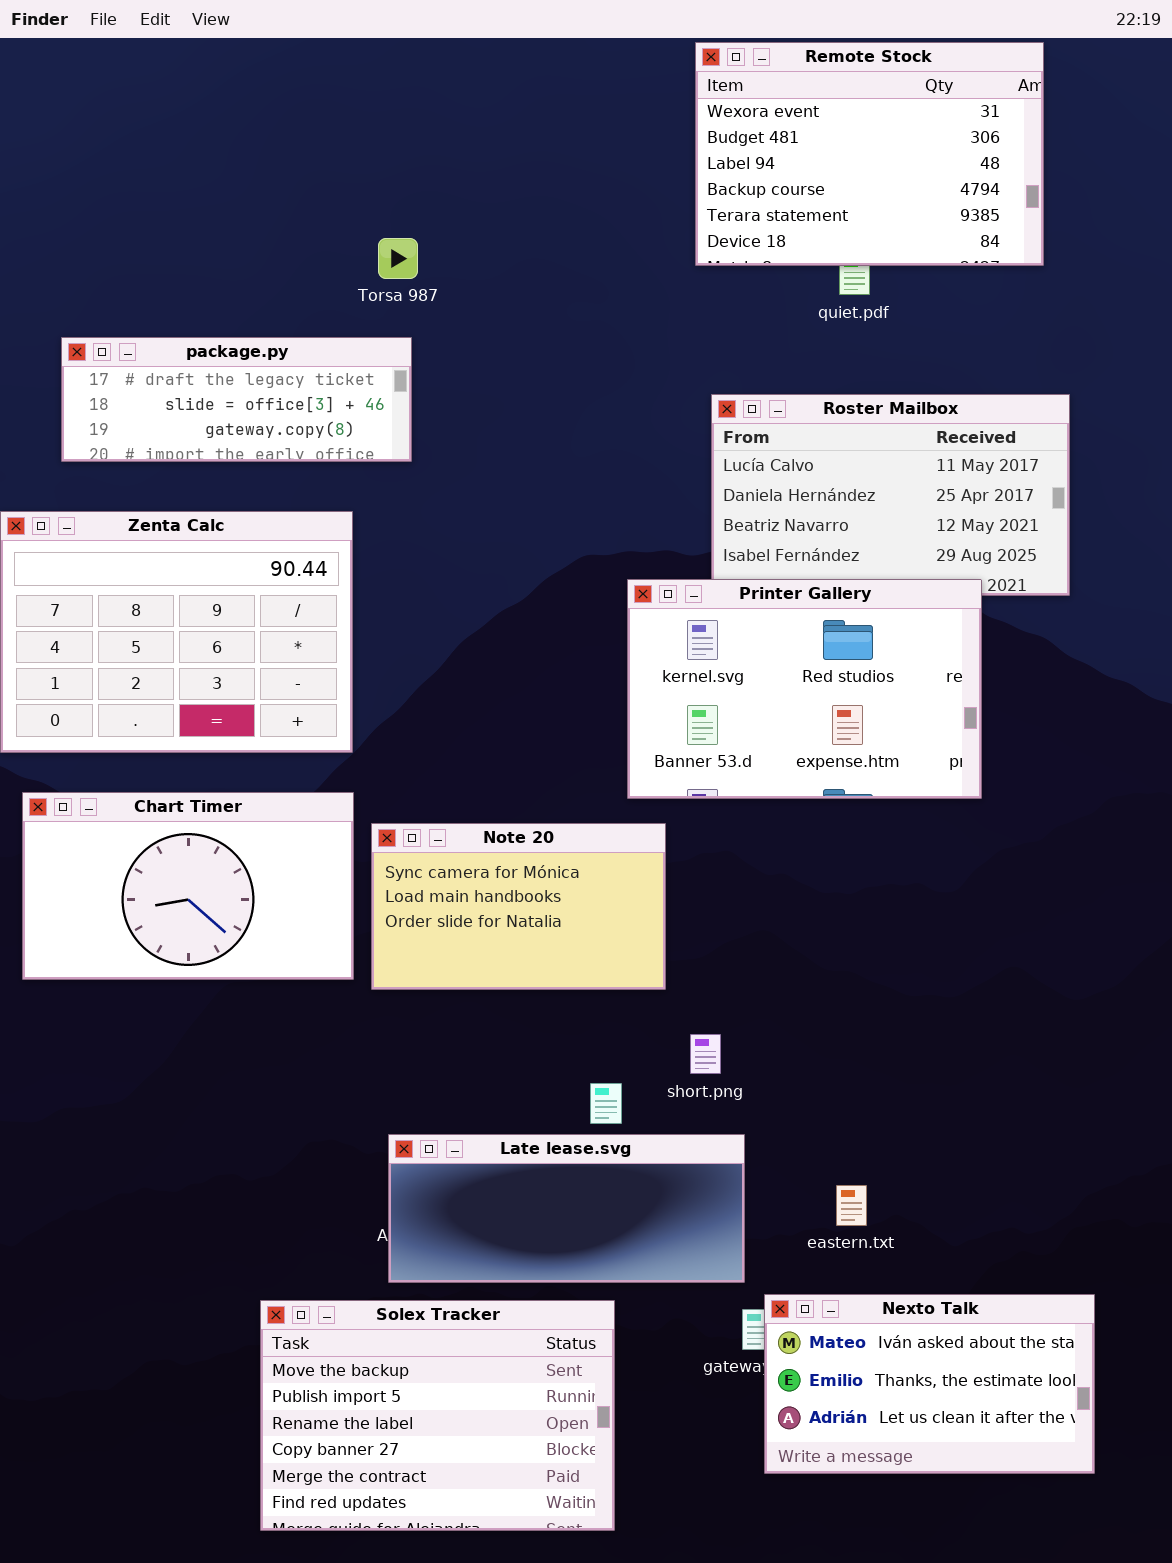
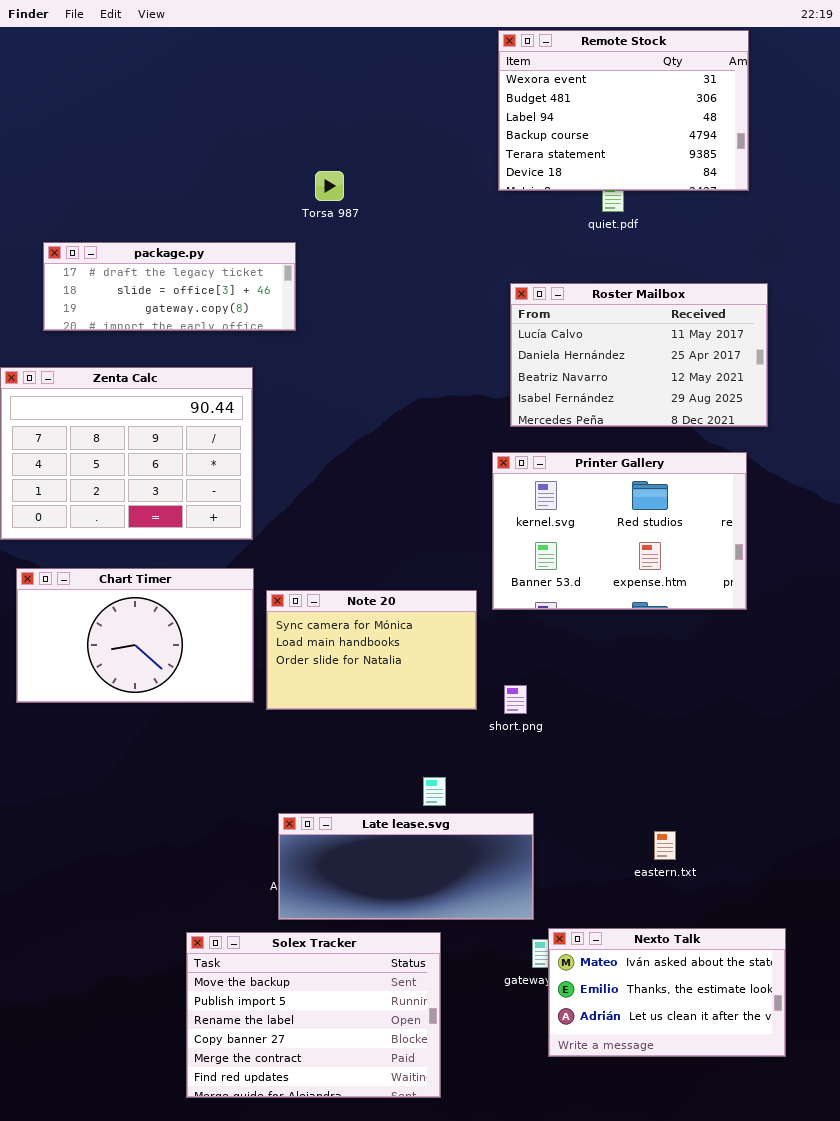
Torsa 987: [378,238,418,279] -> [315,171,344,201], moved
Printer Gallery: [627,579,982,799] -> [492,452,747,610], moved
short.png: [690,1034,721,1074] -> [504,685,527,714], moved
eastern.txt: [836,1185,867,1226] -> [654,831,676,860], moved

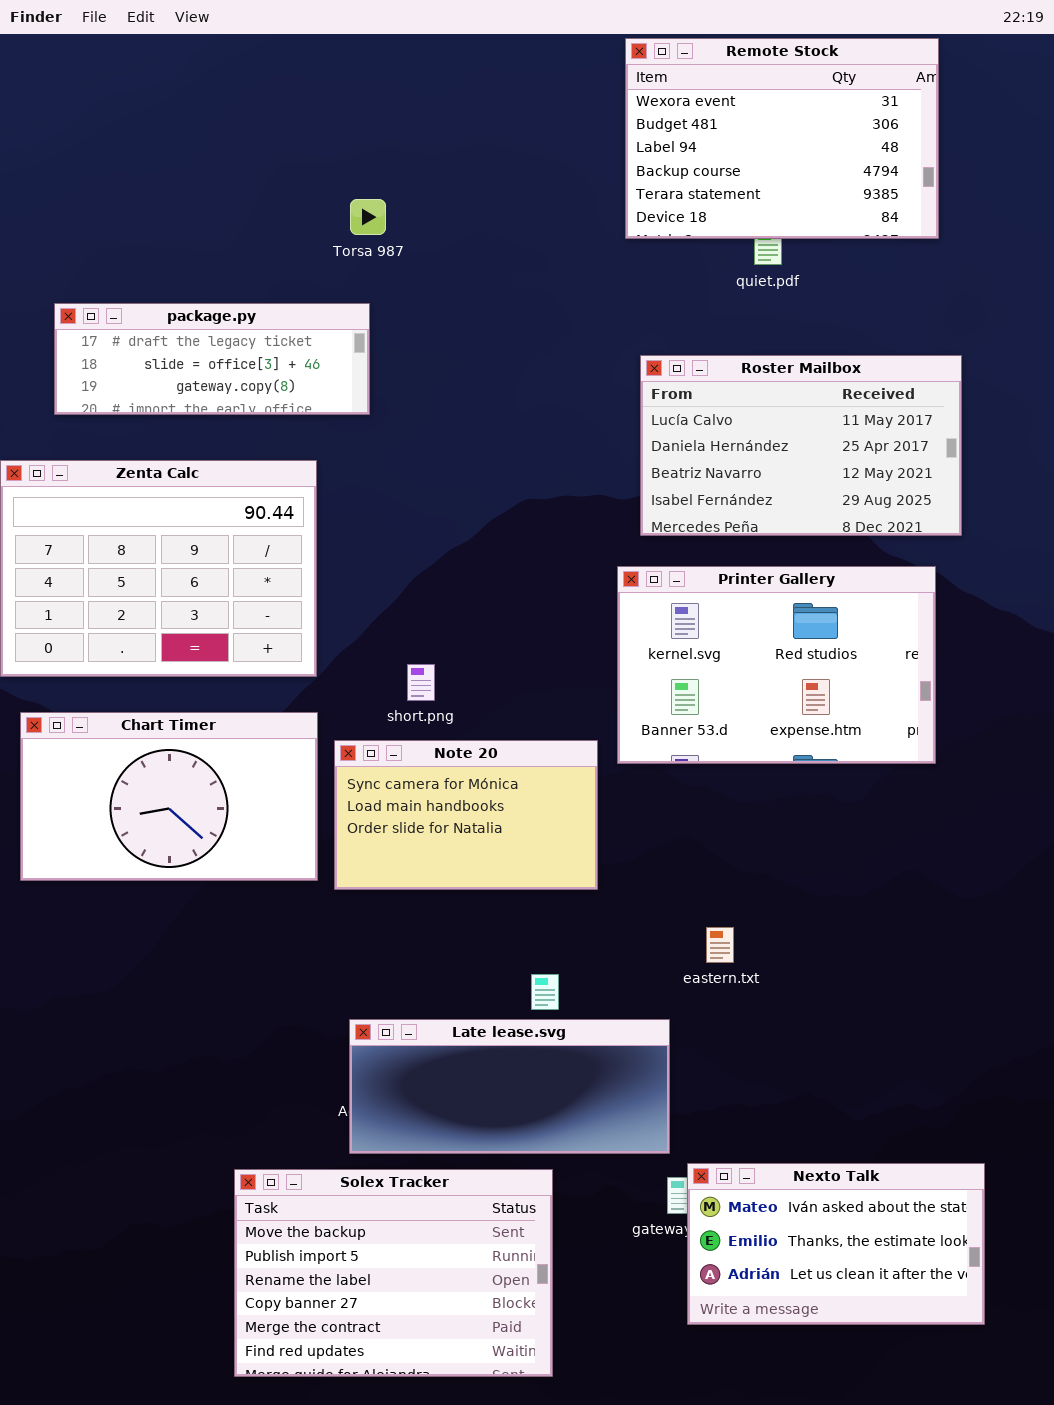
Torsa 987: [315,171,344,201] -> [350,199,386,235], moved
short.png: [504,685,527,714] -> [407,664,435,701], moved
eastern.txt: [654,831,676,860] -> [706,927,734,963], moved

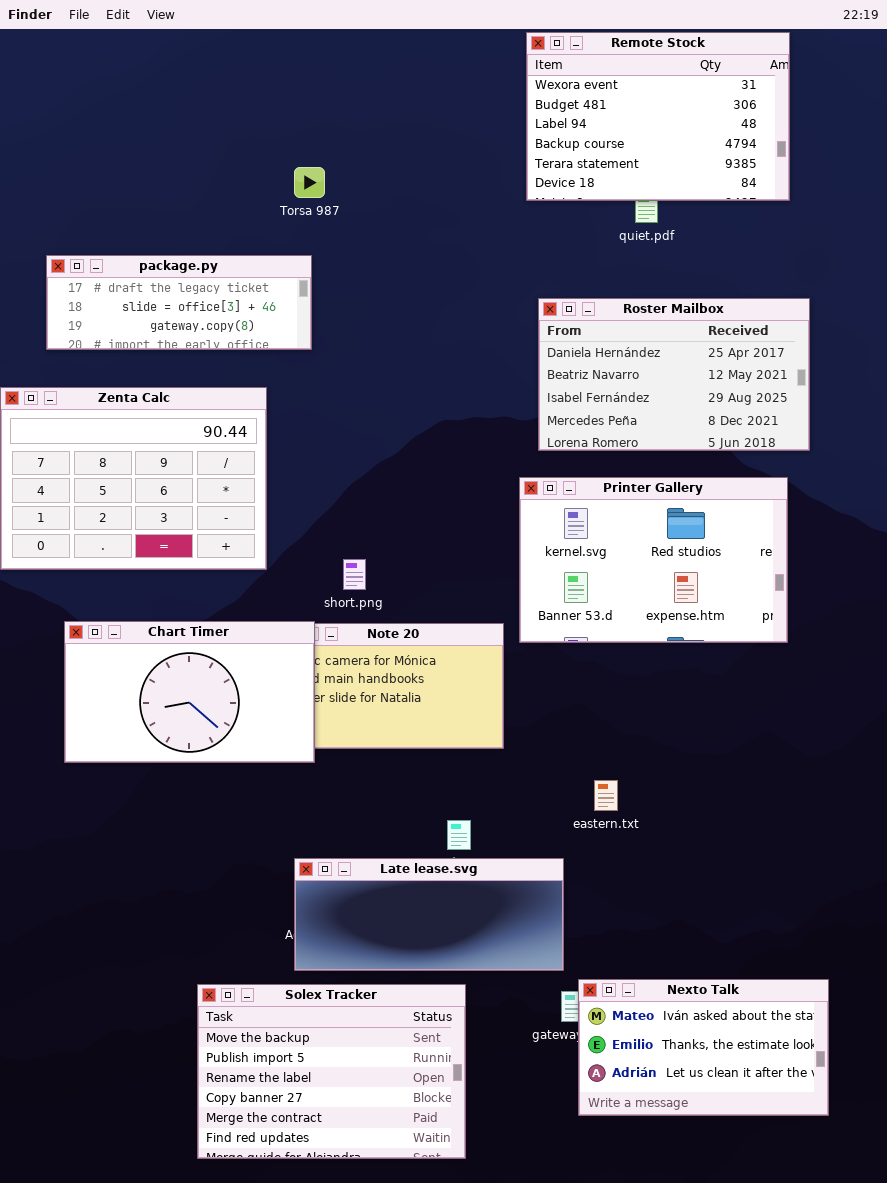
Roster Mailbox: [640,355,962,536] -> [538,298,810,451], scrolled down 1 row
Chart Timer: [20,712,318,881] -> [64,621,315,763], moved

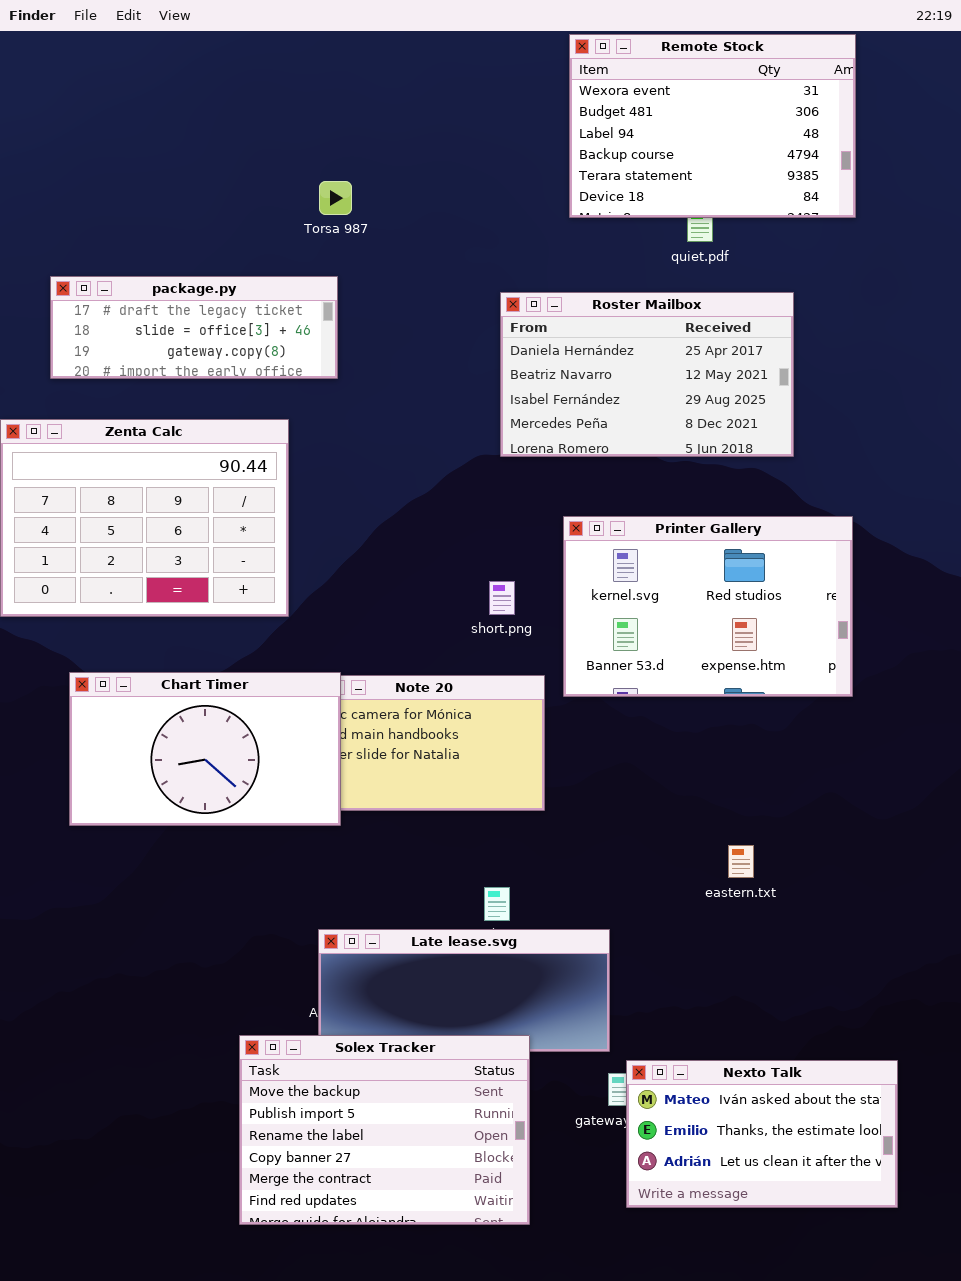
Roster Mailbox: [538,298,810,451] -> [500,292,794,457], moved
short.png: [343,559,366,590] -> [489,581,515,615], moved
eastern.txt: [594,780,618,811] -> [728,845,754,878], moved
Solex Tracker: [197,984,466,1159] -> [239,1035,530,1225], moved

